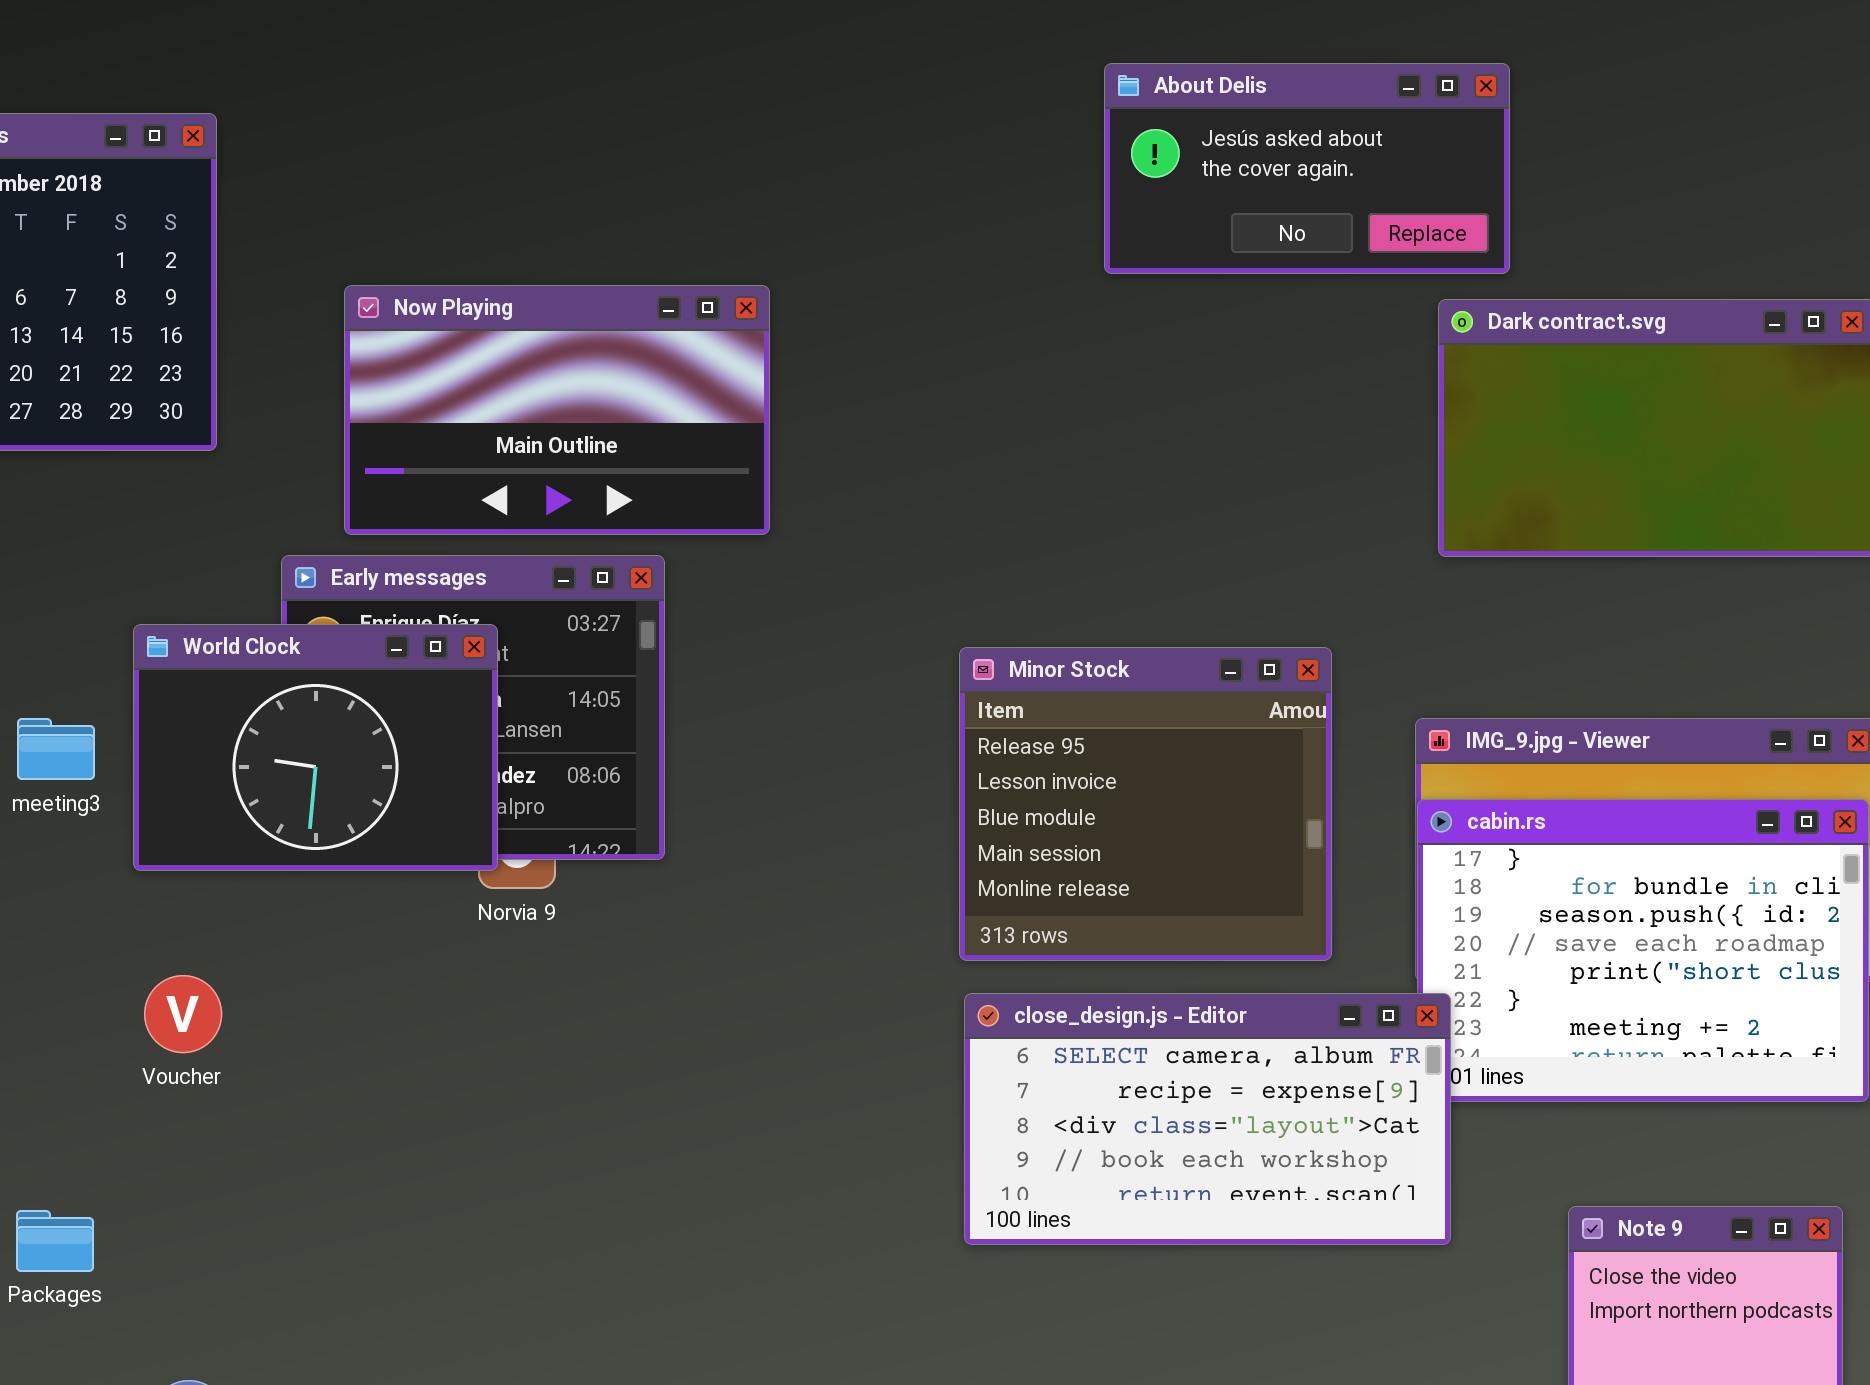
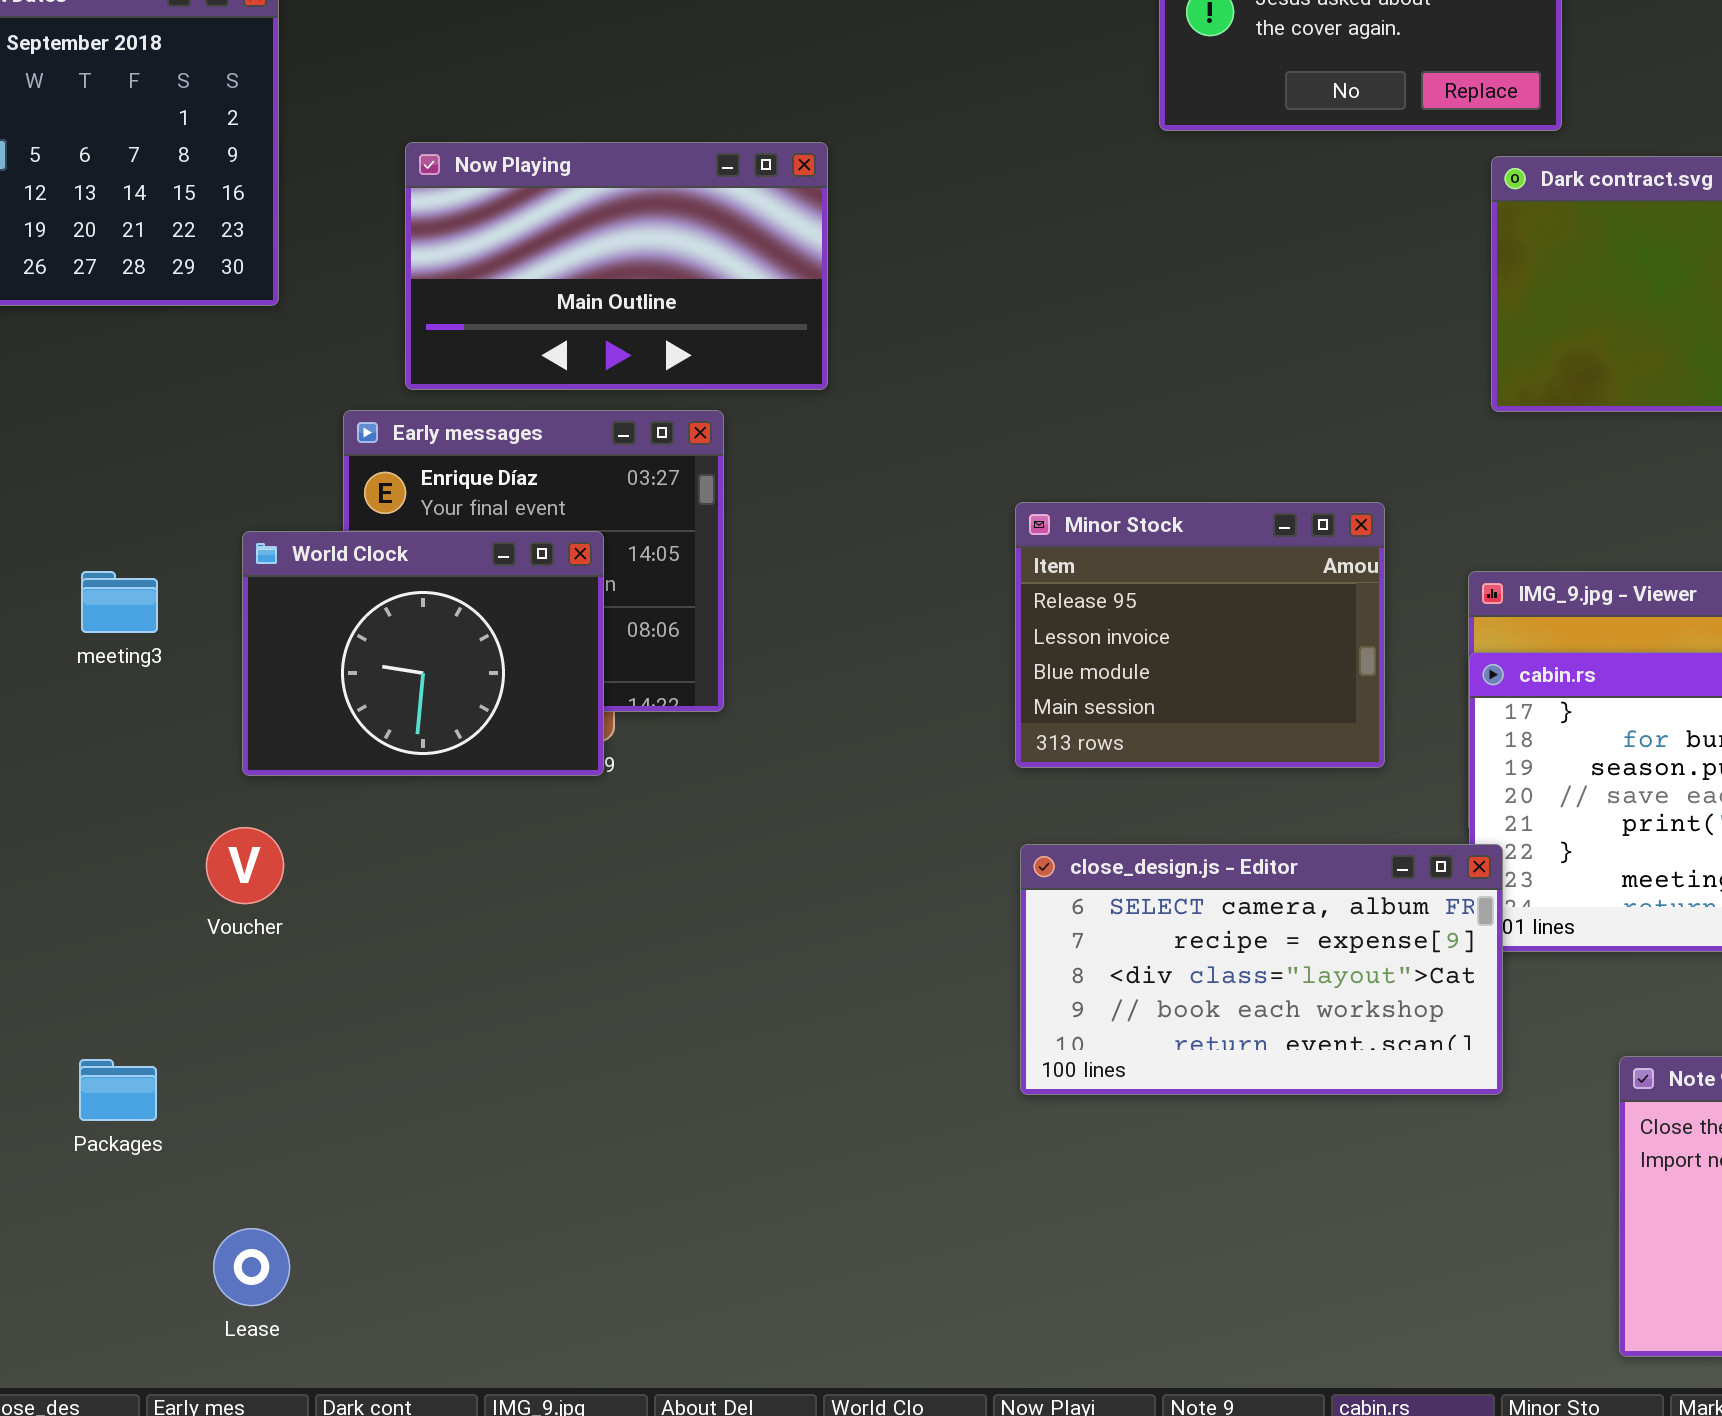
World Clock: [133,624,498,871] -> [242,531,604,776], moved
Minor Stock: [959,647,1332,961] -> [1015,502,1385,768], resized

